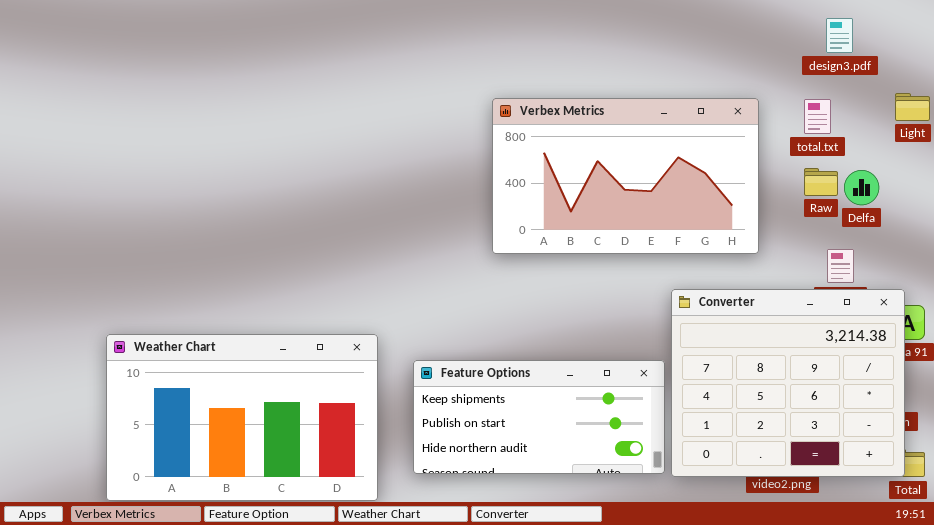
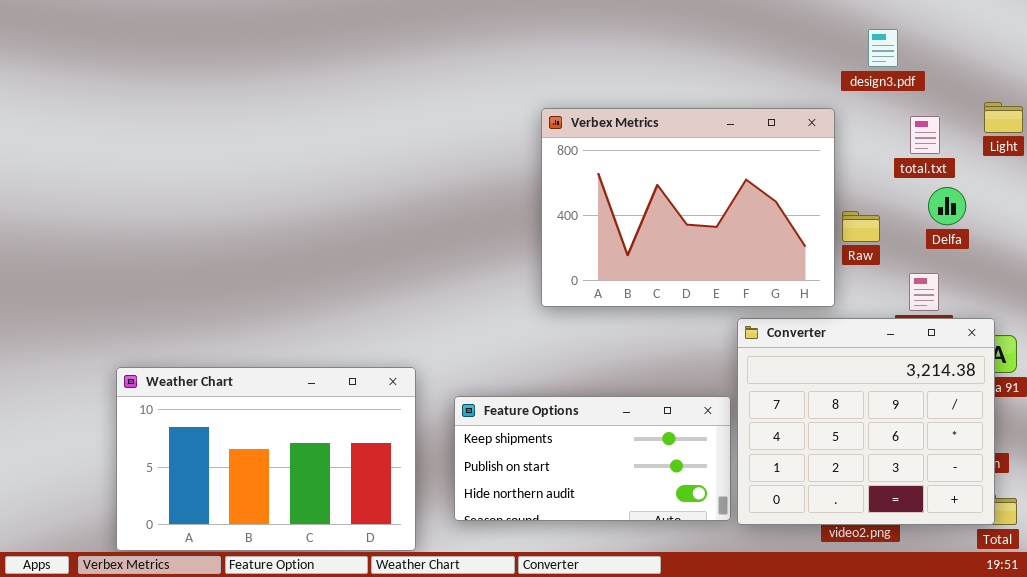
design3.pdf: [826,18,853,53] -> [868,29,898,67], moved
Verbex Metrics: [492,98,759,254] -> [541,108,835,307], resized
total.txt: [804,99,831,134] -> [910,116,940,154], moved
Raw: [804,168,838,196] -> [842,211,880,242], moved

